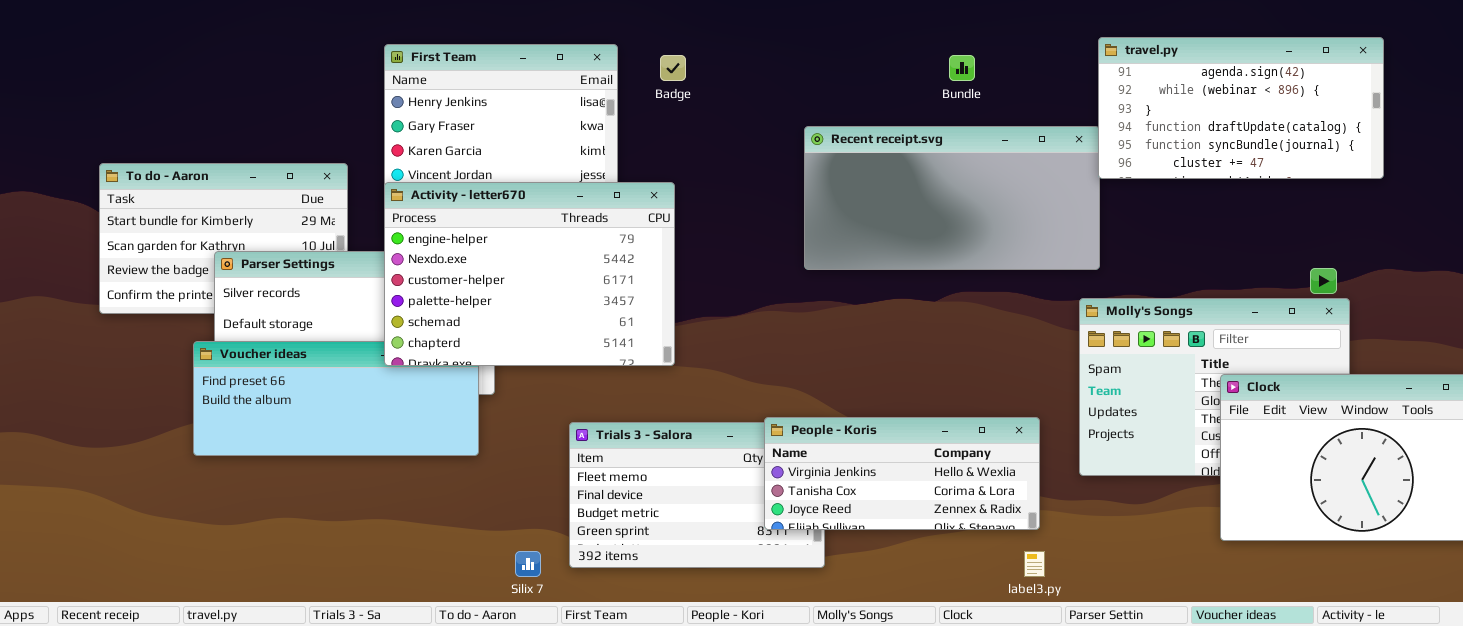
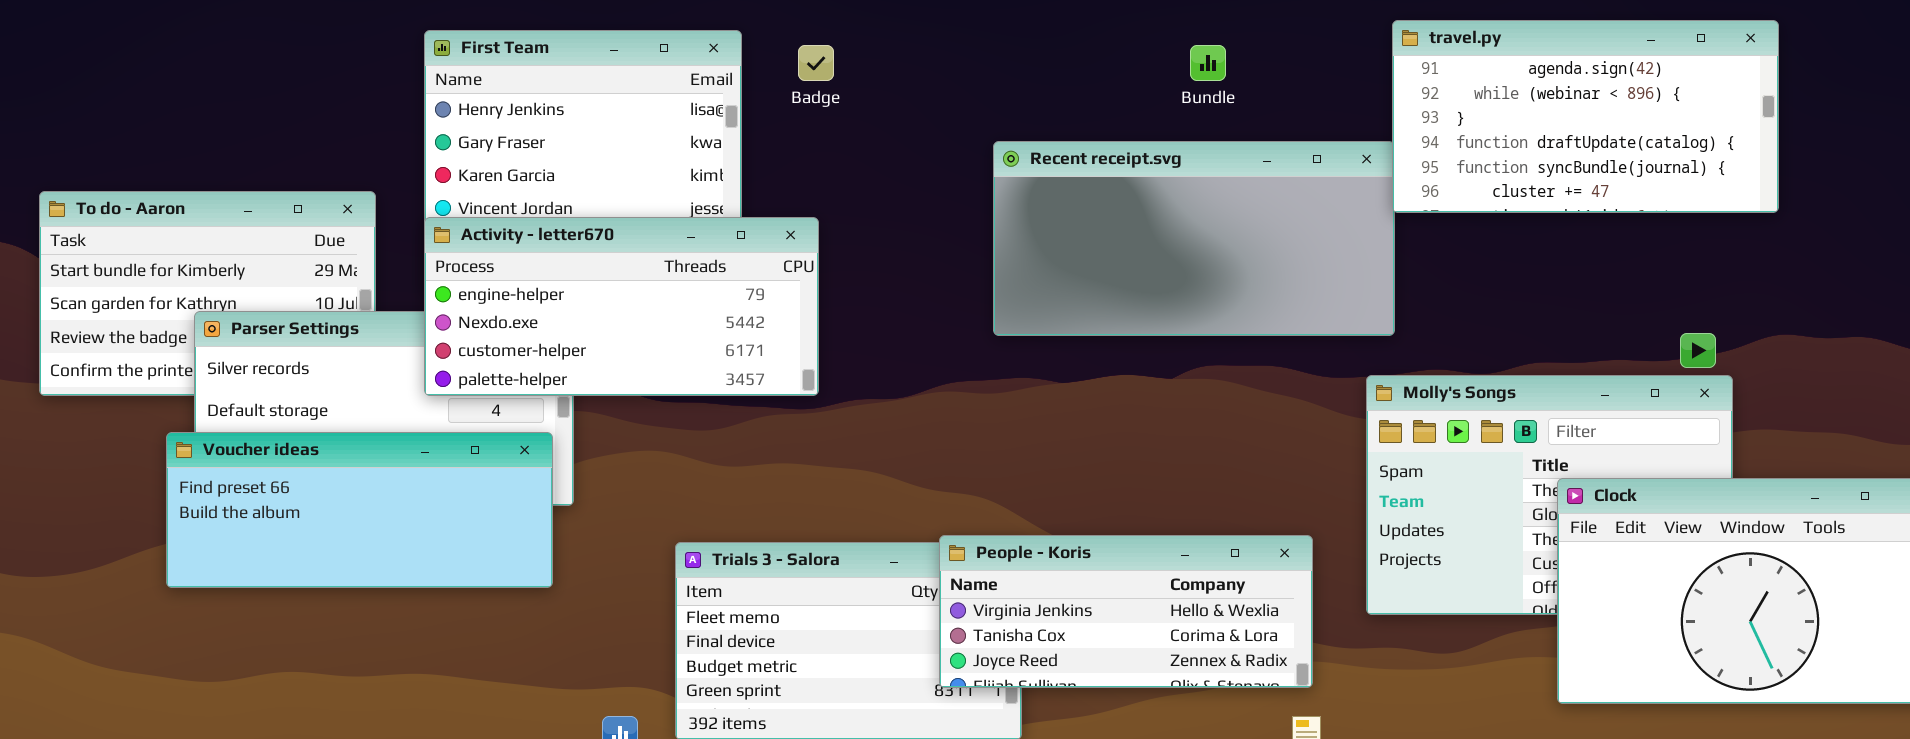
Activity - letter670: [384,182,675,366] -> [424,217,819,396], resized

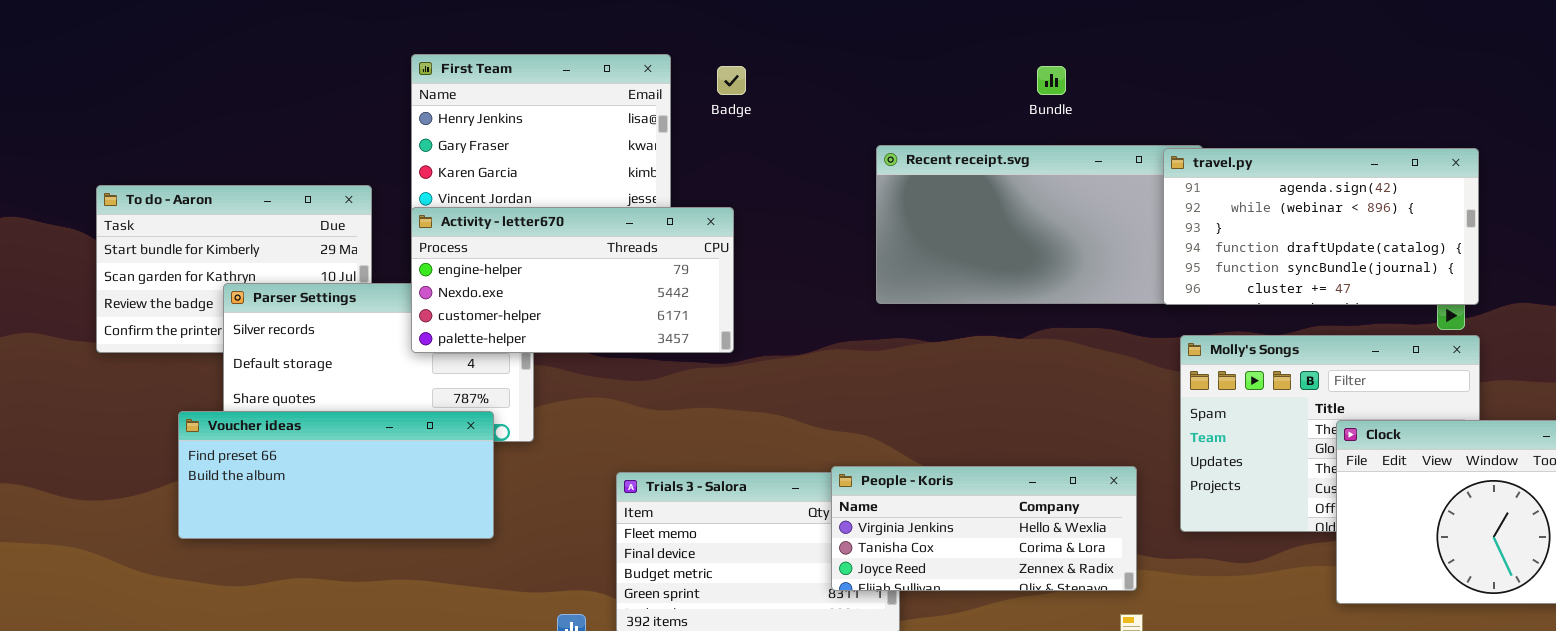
travel.py: [1392,20,1779,213] -> [1163,148,1479,305], moved
Voucher ideas: [166,432,553,588] -> [178,411,494,539], moved

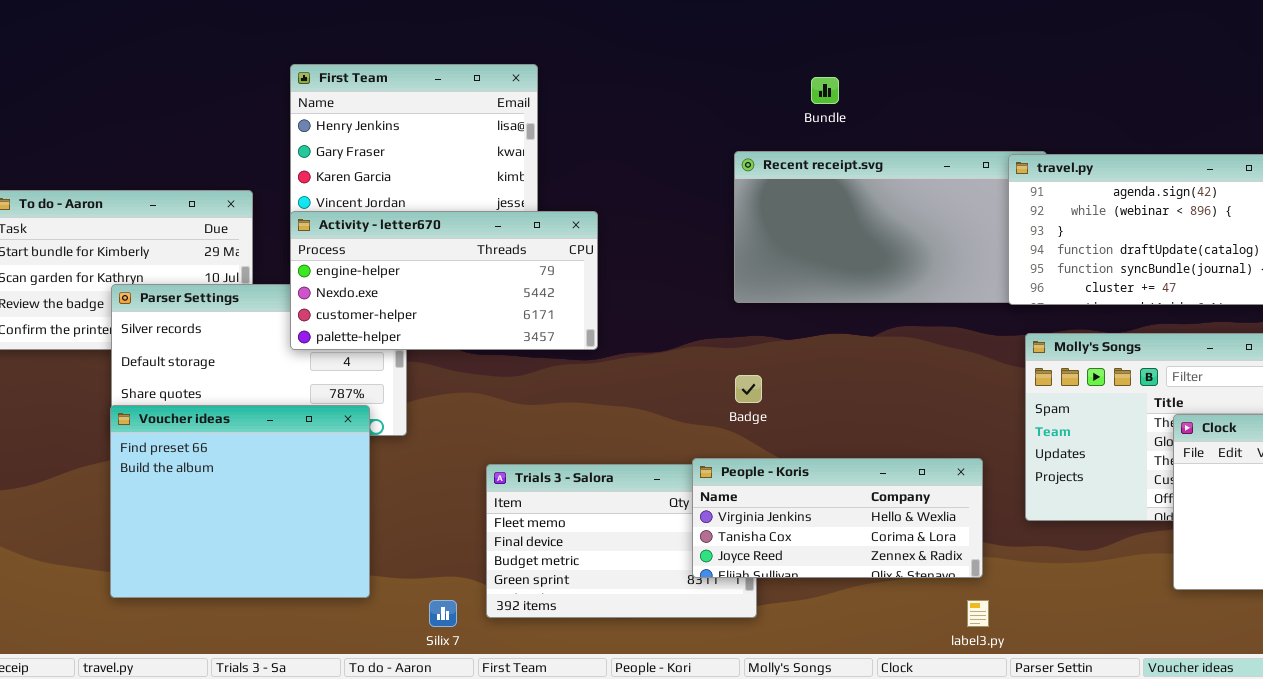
Badge: [717,66,746,95] -> [735,375,762,403], moved
Bundle: [1037,66,1066,95] -> [811,77,839,104], moved
Voucher ideas: [178,411,494,539] -> [110,405,370,598], resized

